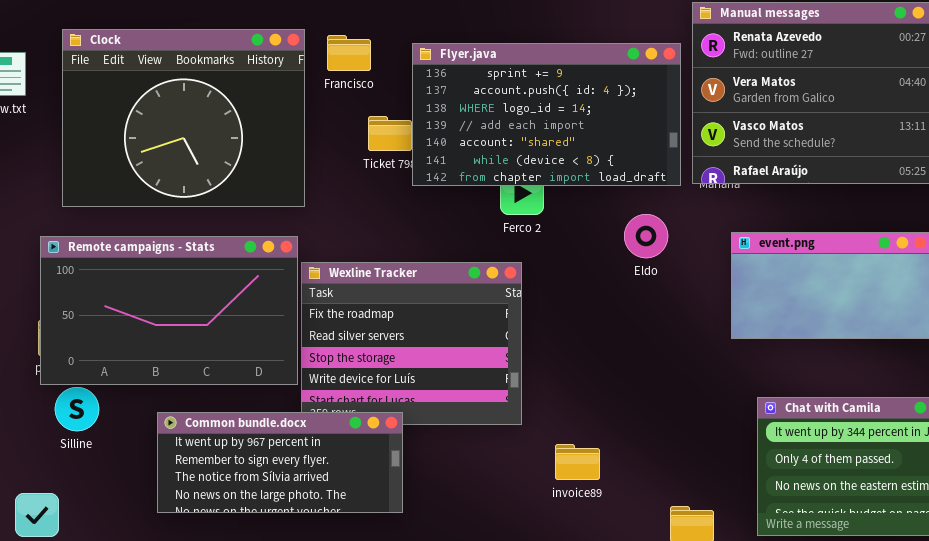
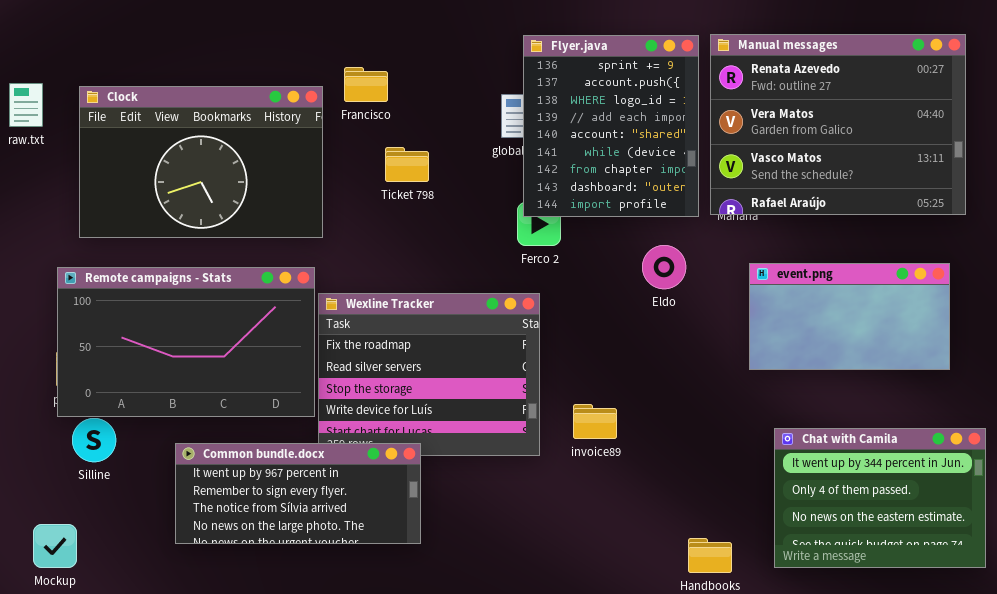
Clock: [62,29,305,207] -> [79,86,323,238], resized
Flyer.java: [412,43,681,186] -> [523,35,699,217], resized
invoice89: [555,444,600,480] -> [573,404,617,439], moved

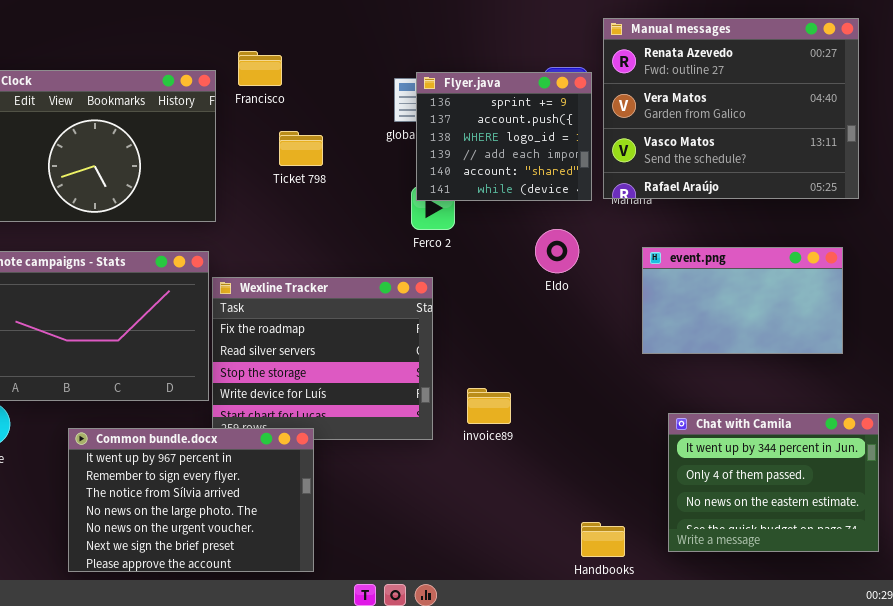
Flyer.java: [523,35,699,217] -> [416,72,592,201], resized
Common bundle.docx: [175,443,421,544] -> [68,428,314,572], resized

